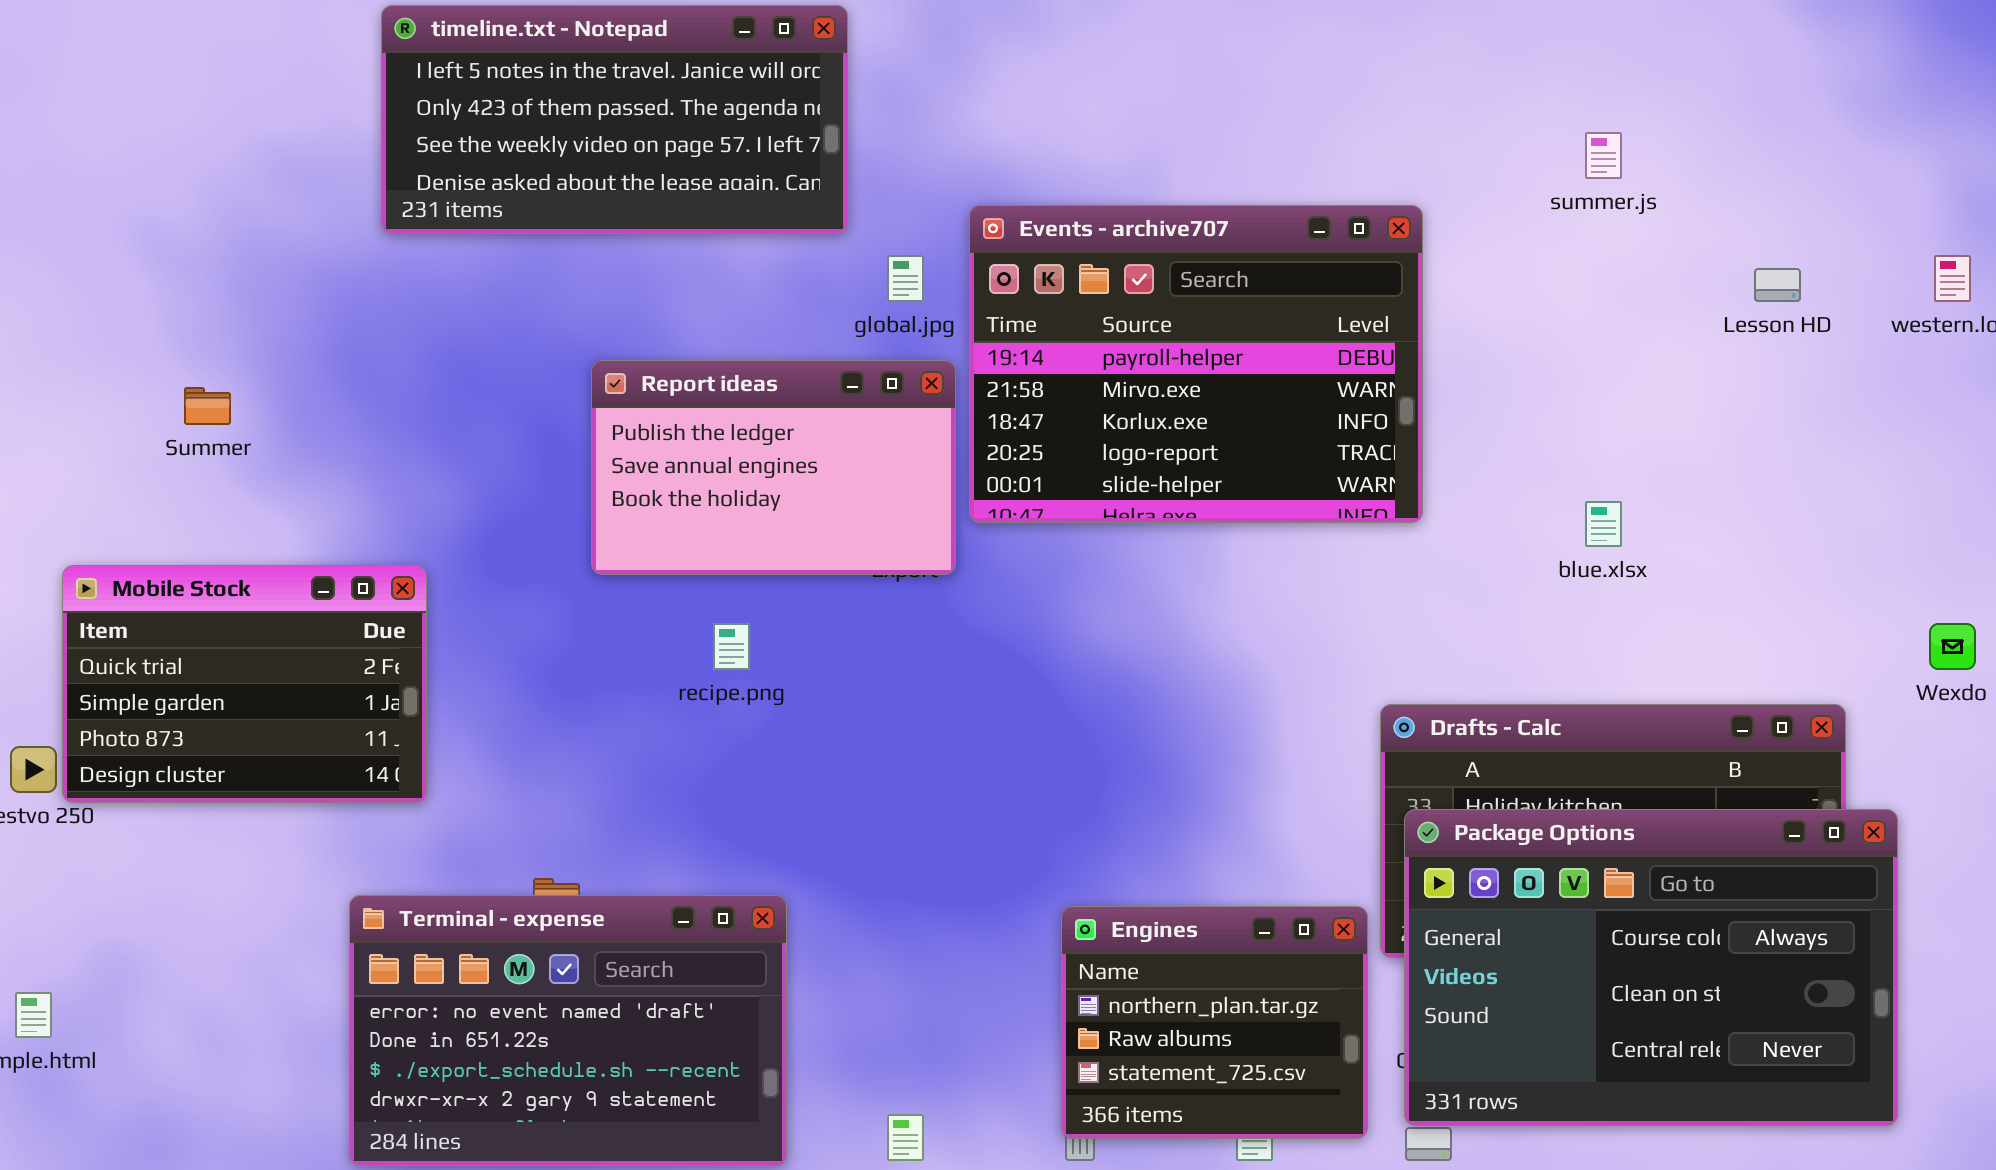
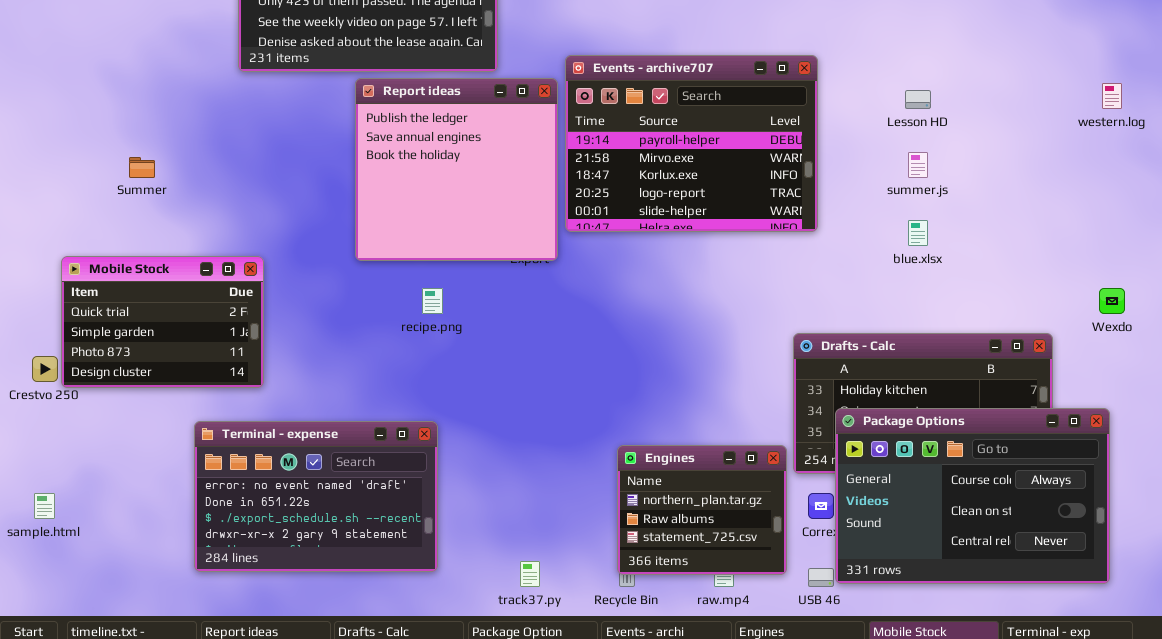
summer.js: [1585,132,1622,179] -> [908,152,928,178], moved
Lesson HD: [1754,268,1801,302] -> [905,90,931,109], moved
Report ideas: [591,360,956,575] -> [355,78,558,261], resized
Package Options: [1404,809,1898,1126] -> [835,408,1110,584], moved
Terminal - expense: [349,895,787,1166] -> [194,421,438,572], moved

